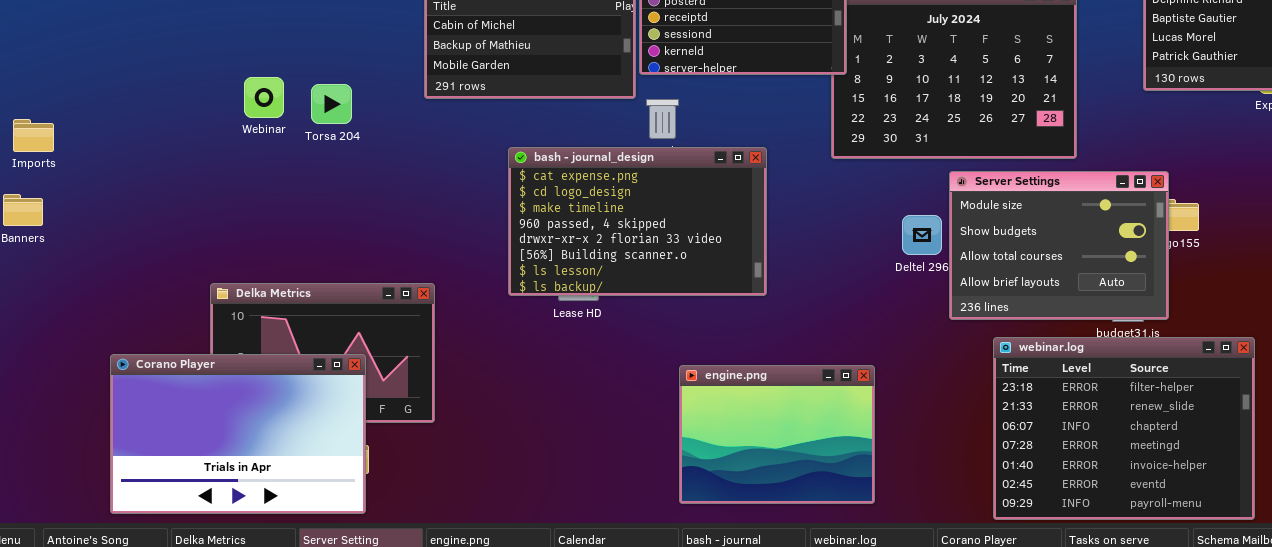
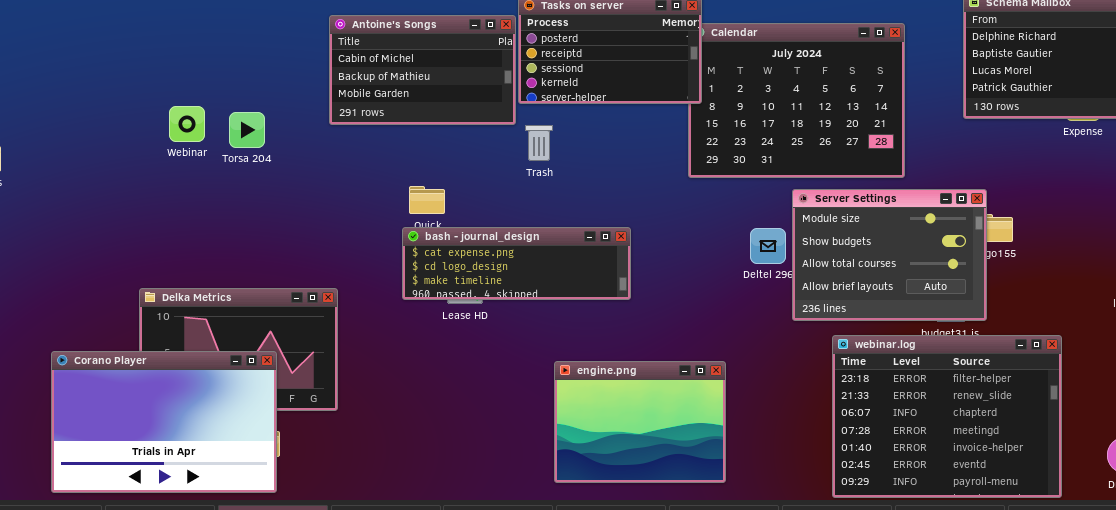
bash - journal_design: [508,147,767,296] -> [402,227,631,300], resized

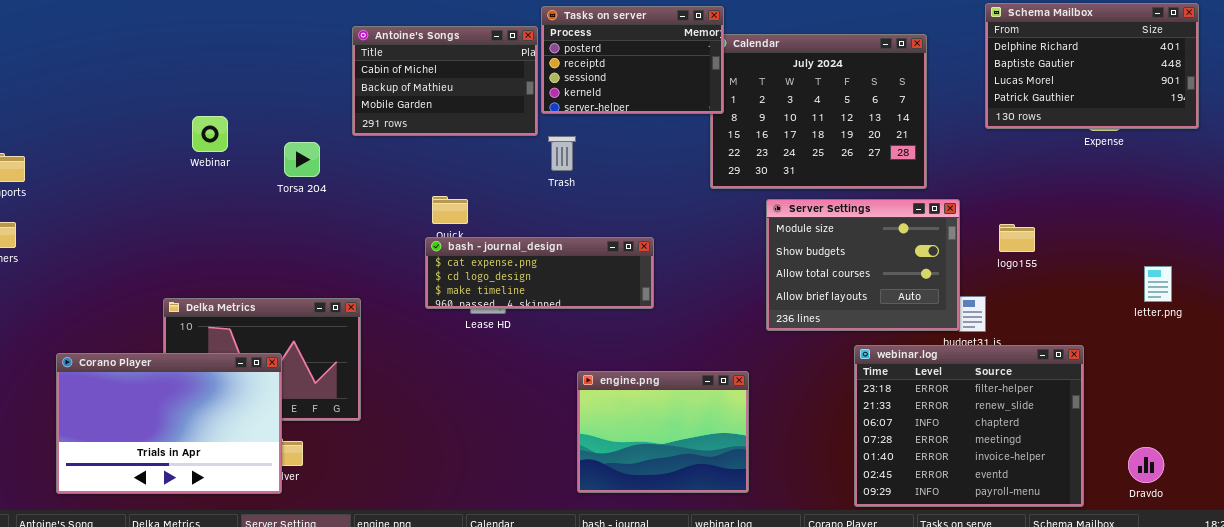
Torsa 204: [229,112,265,148] -> [284,142,320,177], moved
Server Settings: [792,189,987,321] -> [766,199,960,331], moved
Corano Player: [51,351,277,493] -> [56,353,282,494], moved

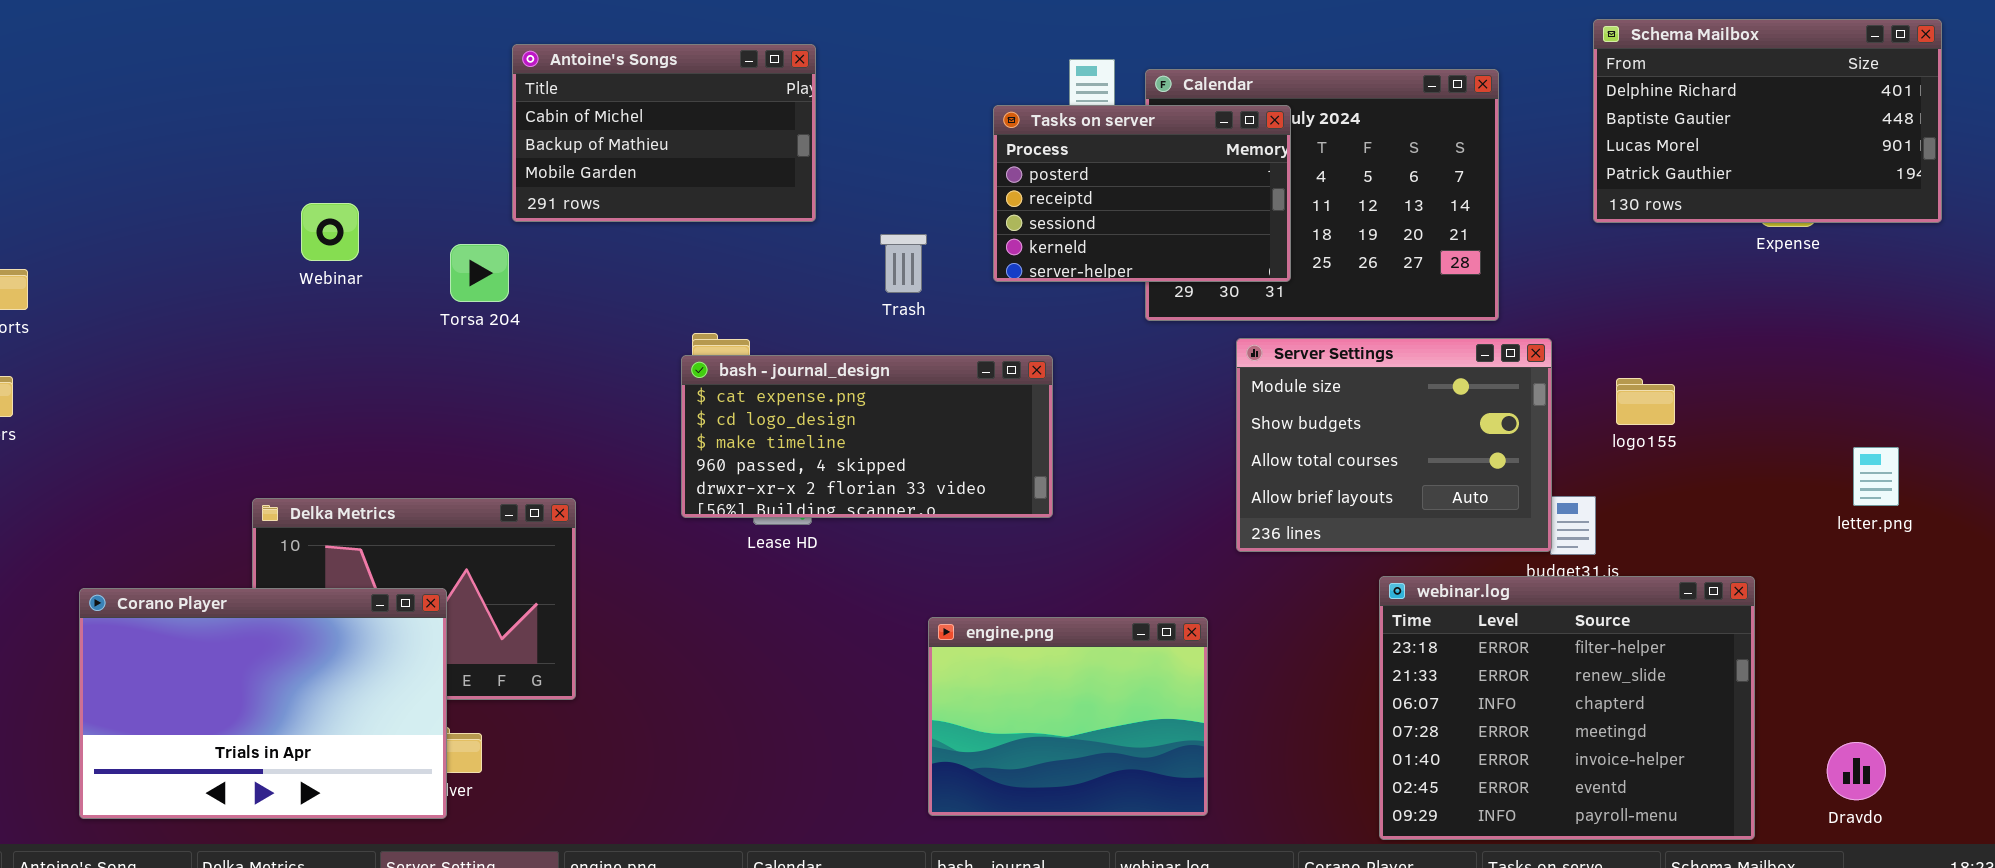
Tasks on server: [541,6,724,114] -> [993,105,1291,282], moved
Antoine's Songs: [352,26,538,136] -> [512,44,816,222], moved
bash - journal_design: [425,237,654,309] -> [681,355,1053,518], resized

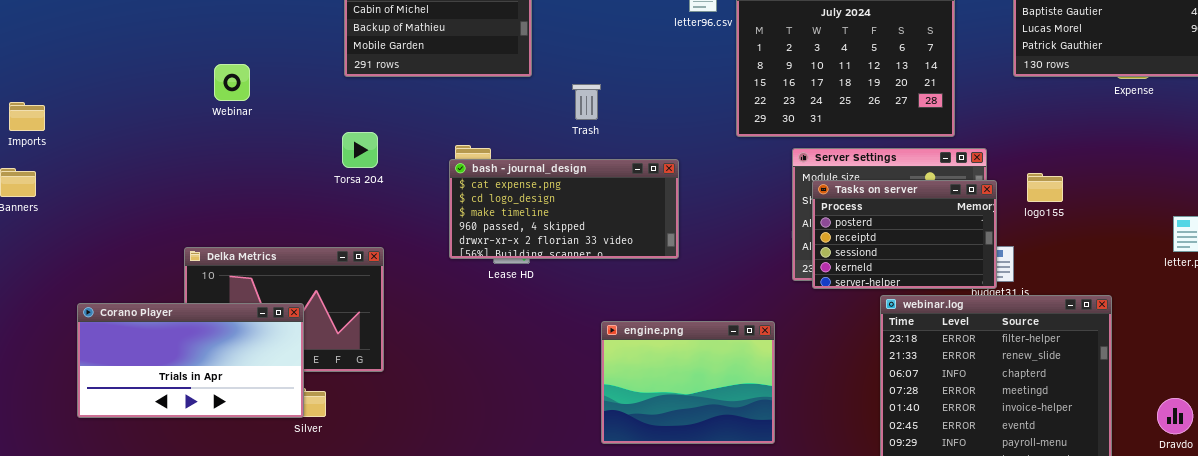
Tasks on server: [993,105,1291,282] -> [812,180,997,289], moved
Torsa 204: [450,244,509,302] -> [342,132,378,168], moved
Corano Player: [79,588,447,819] -> [77,303,304,418], resized

